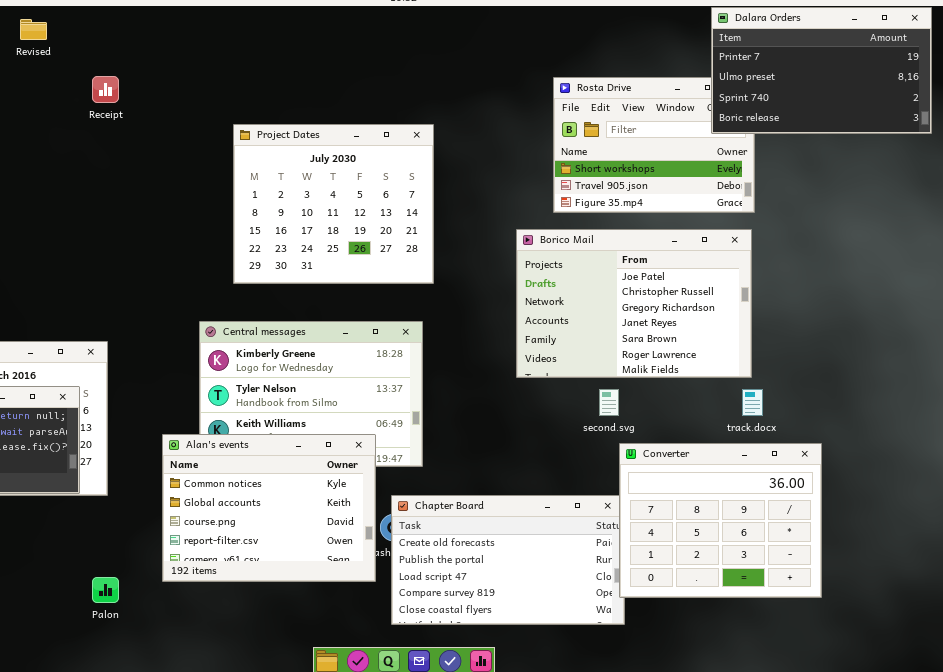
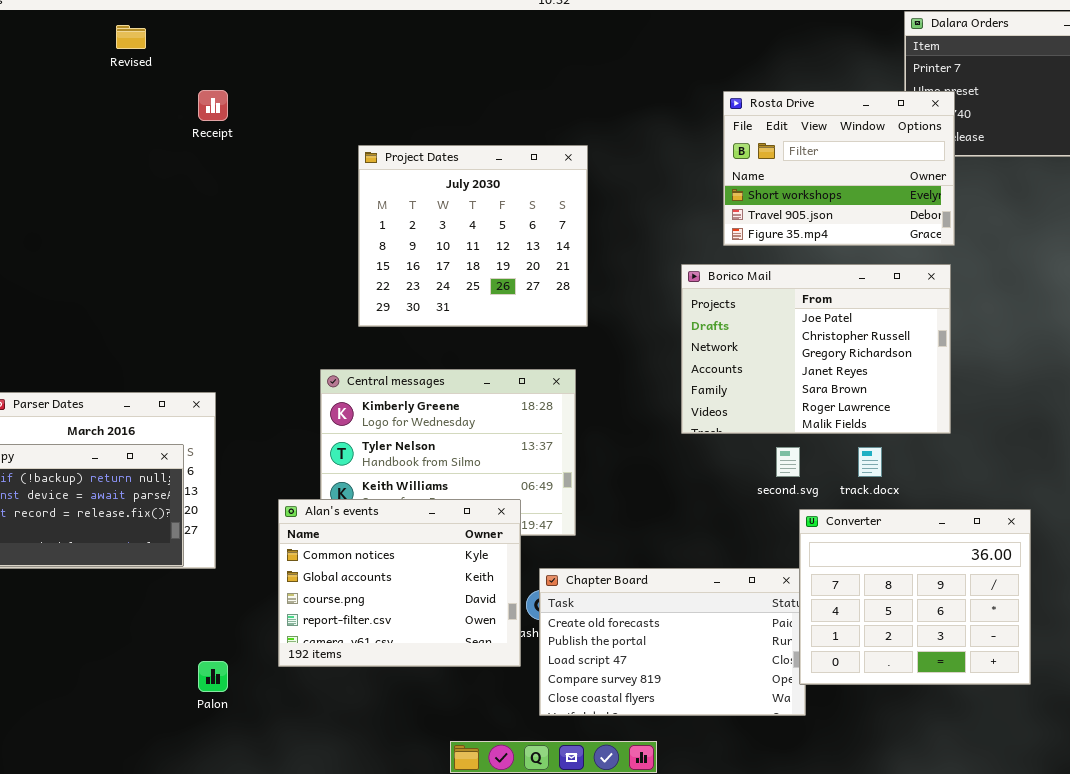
Rosta Drive: [553,77,755,213] -> [723,91,955,246], raised
track.docx: [742,389,763,416] -> [858,447,882,477], moved

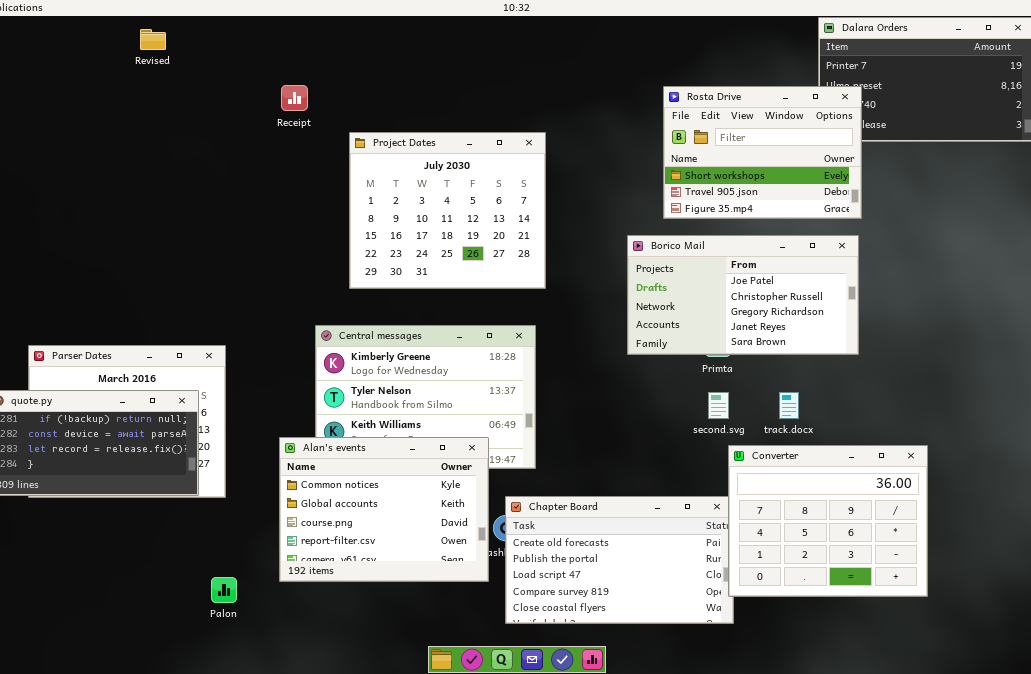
Receipt: [198,90,228,121] -> [281,85,308,111], moved
Borico Mail: [681,264,951,434] -> [627,235,859,355], resized

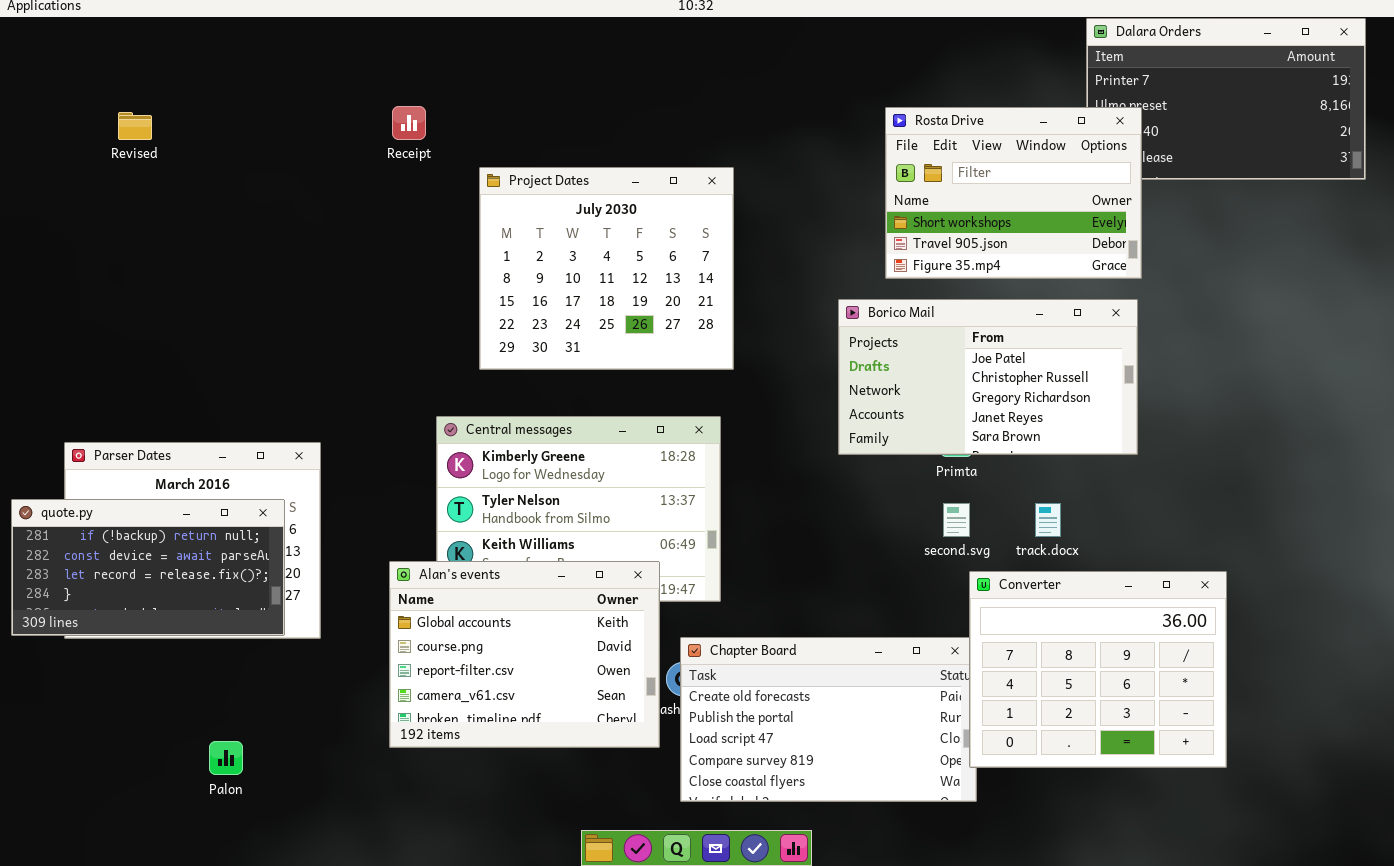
Revised: [140,29,166,50] -> [118,112,152,140], moved
Alan's events: [279,437,489,582] -> [389,561,660,748], scrolled down 1 row
Palon: [211,577,237,603] -> [209,741,243,775], moved

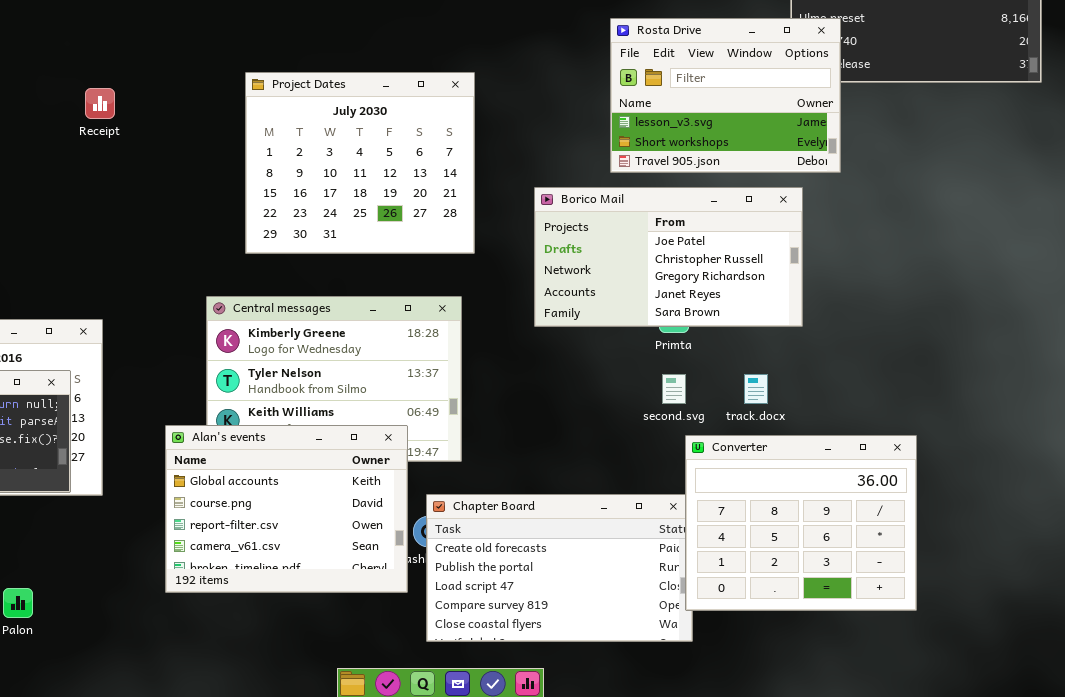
Receipt: [392,106,426,140] -> [85,88,115,119], moved
Rosta Drive: [885,107,1142,279] -> [610,18,841,173], scrolled up 1 row
Borico Mail: [838,299,1138,455] -> [534,187,803,327], moved

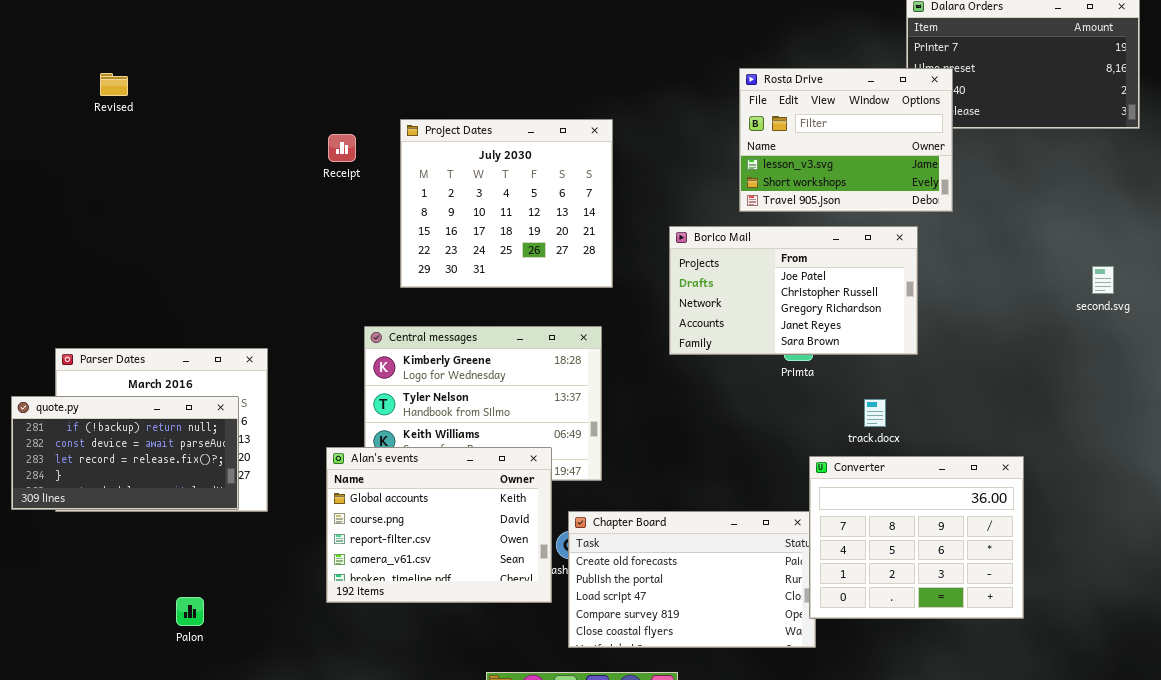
Receipt: [85,88,115,119] -> [328,134,356,162], moved
second.svg: [662,374,686,404] -> [1092,266,1114,294], moved

